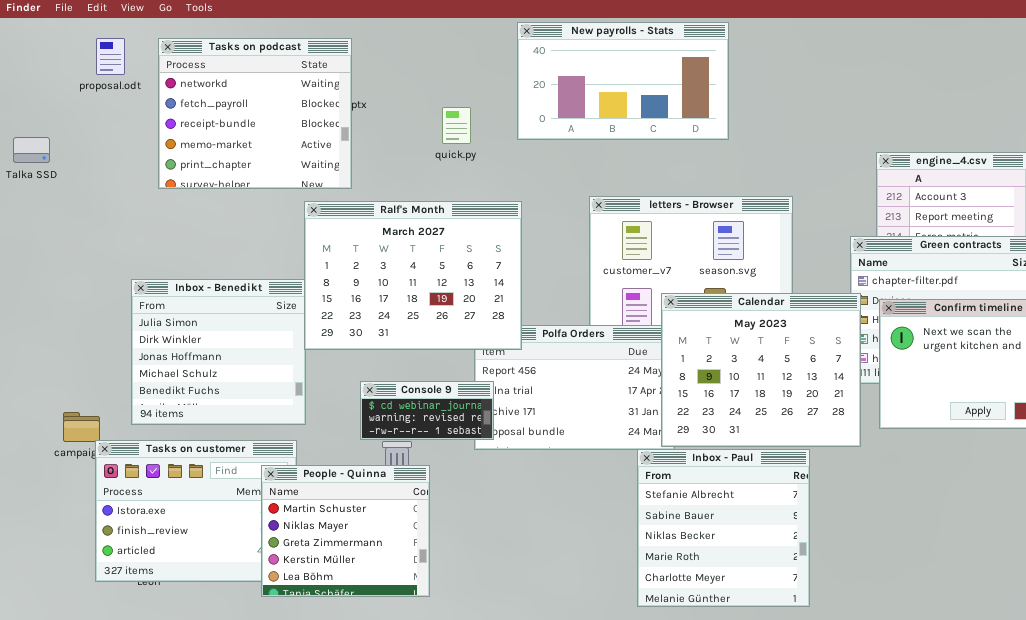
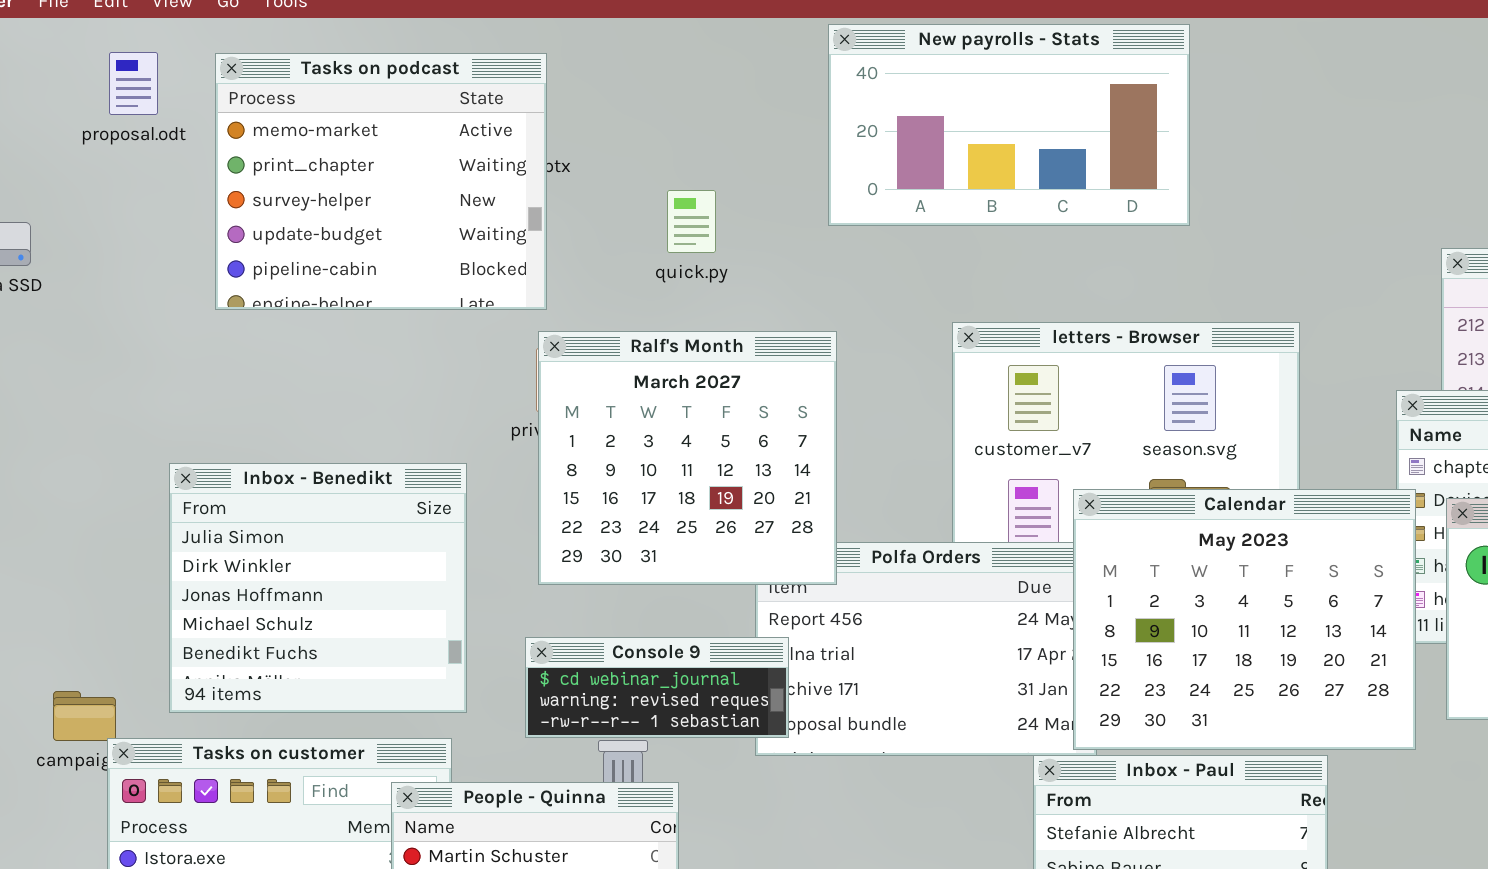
Tasks on podcast: [158,38,352,189] -> [215,53,547,310], scrolled down 3 rows
quick.py: [442,107,471,144] -> [667,190,716,253], moved
Ralf's Month: [304,201,522,350] -> [538,331,837,585], resized
Console 9: [360,381,494,440] -> [525,637,789,738], resized

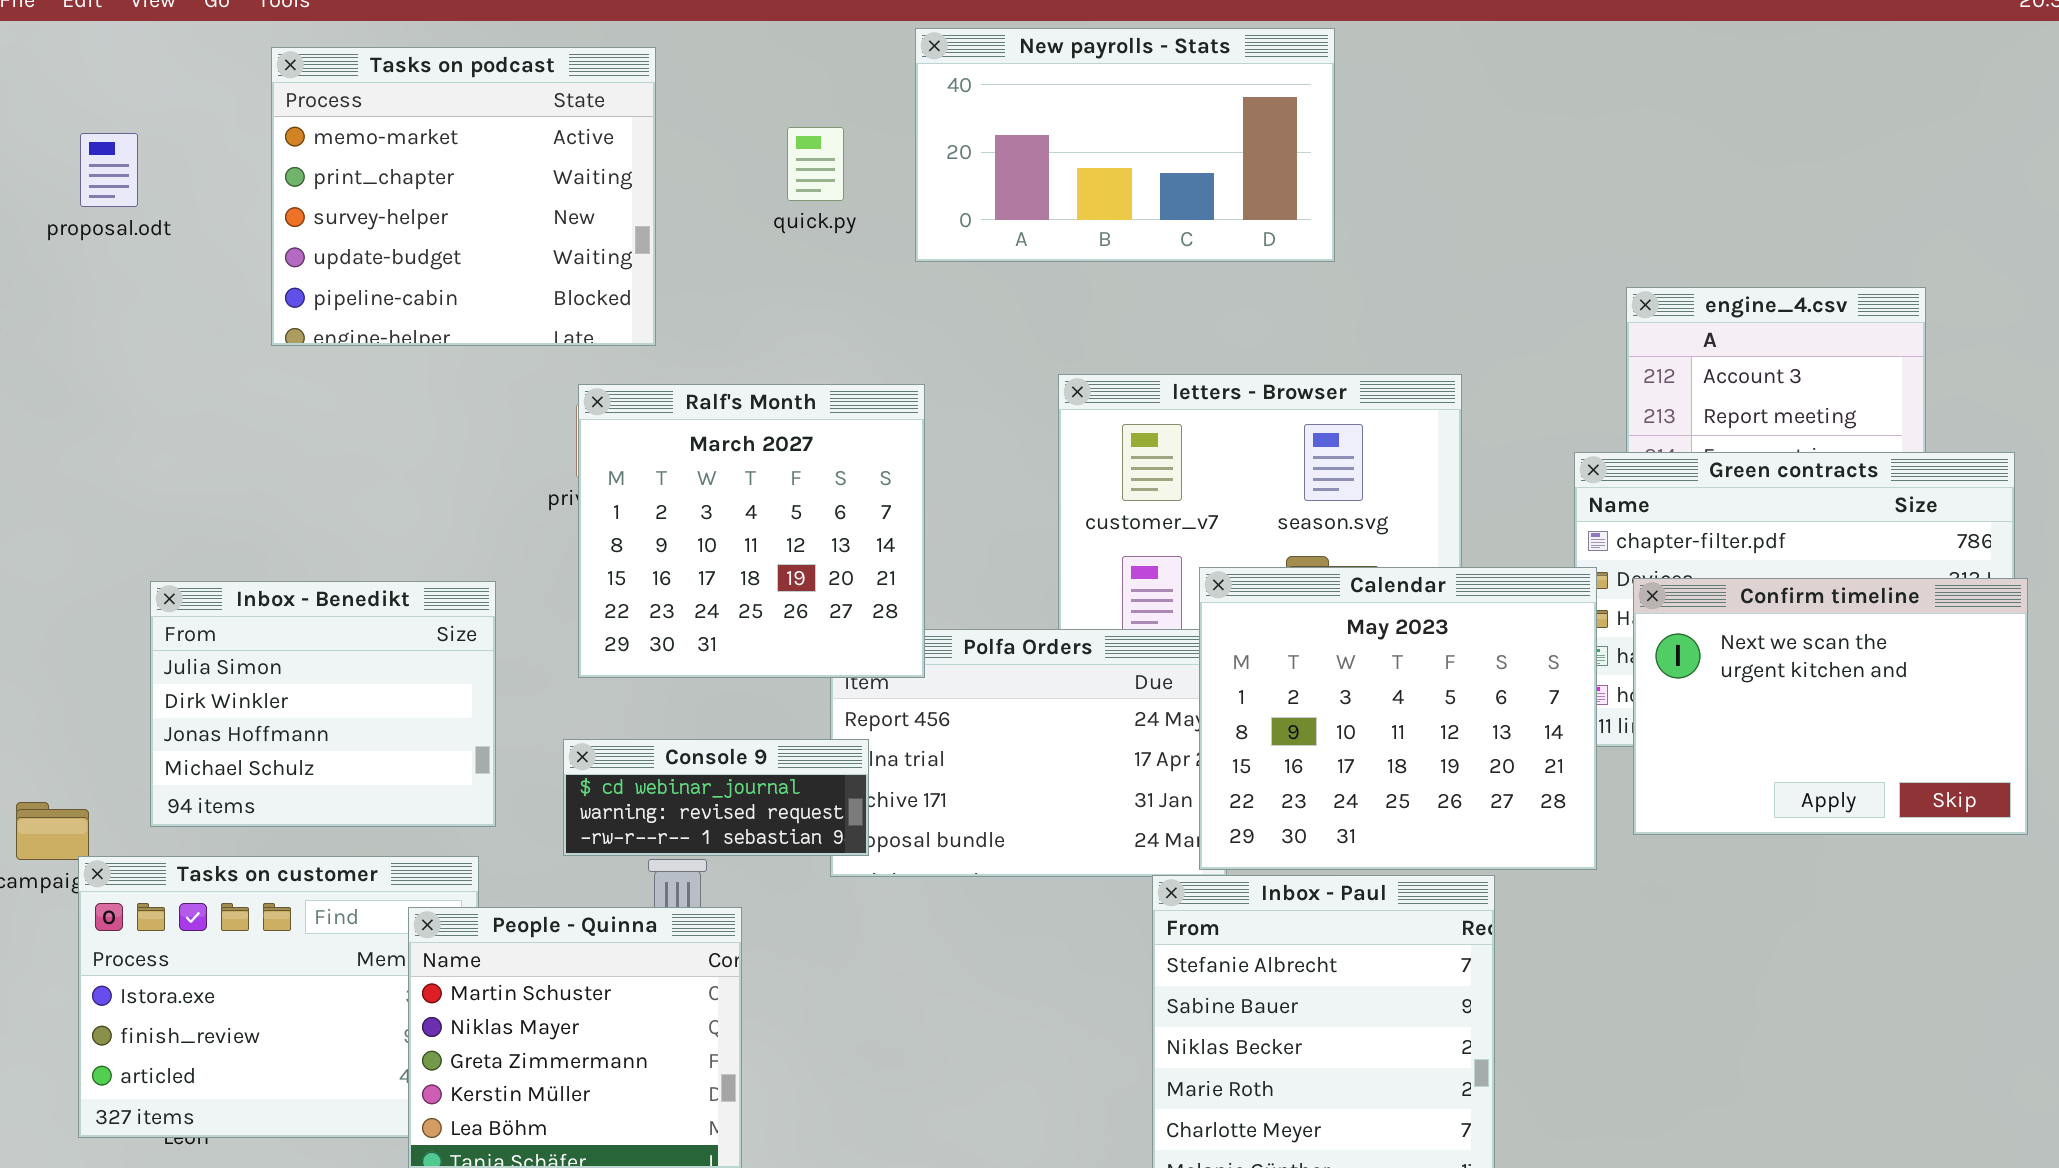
proposal.odt: [109,52,158,115] -> [80,133,138,207], moved
Tasks on podcast: [215,53,547,310] -> [271,47,656,346], moved
quick.py: [667,190,716,253] -> [787,127,844,201], moved
Inbox - Benedikt: [169,463,467,713] -> [150,581,496,827], resized

